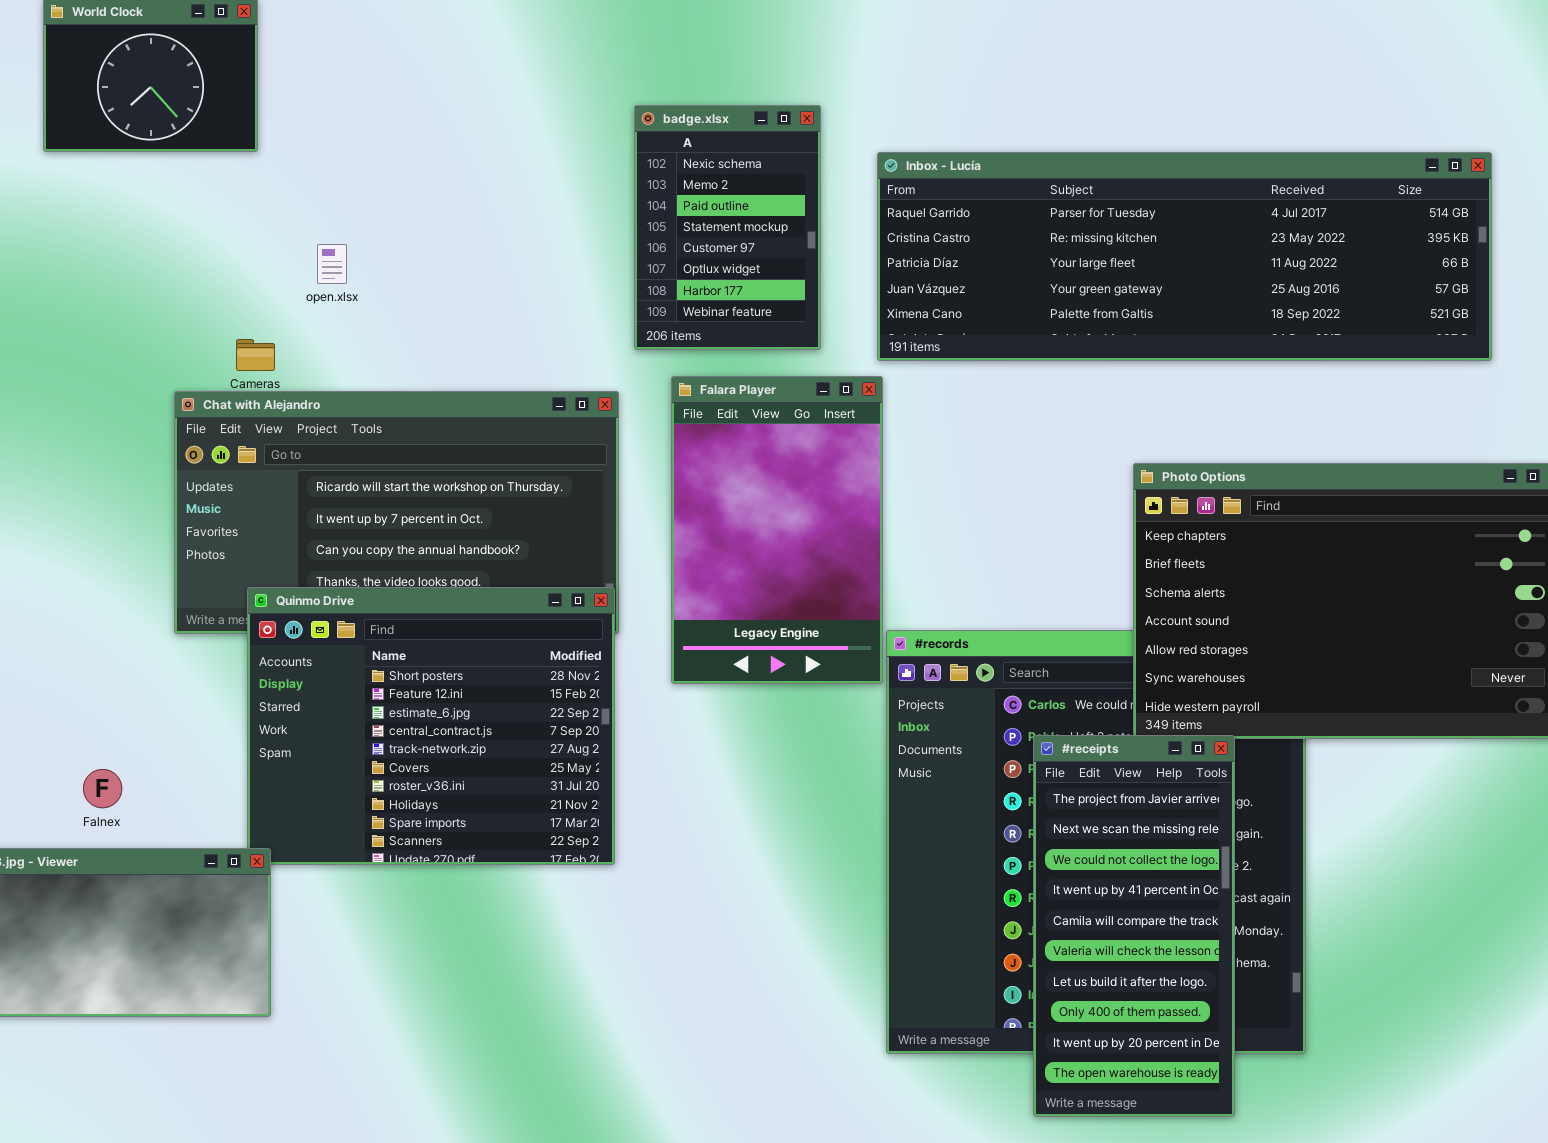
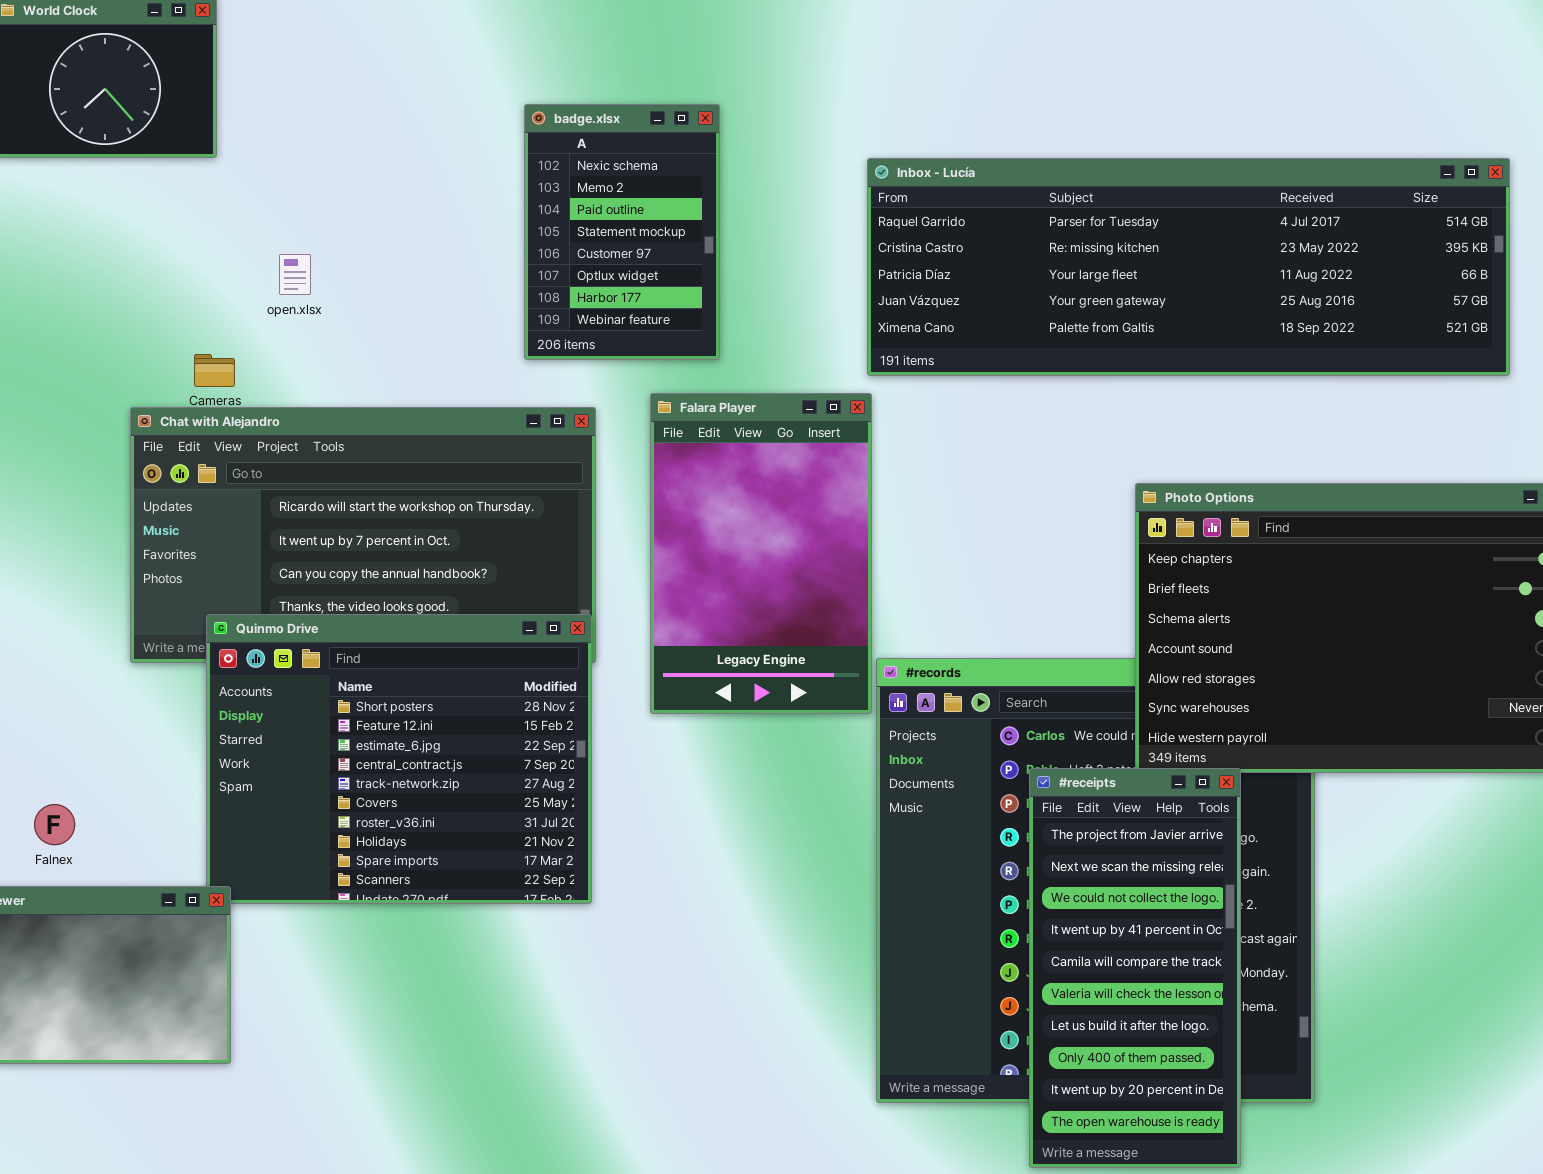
badge.xlsx: [634,105,821,350] -> [524,104,720,360], moved

